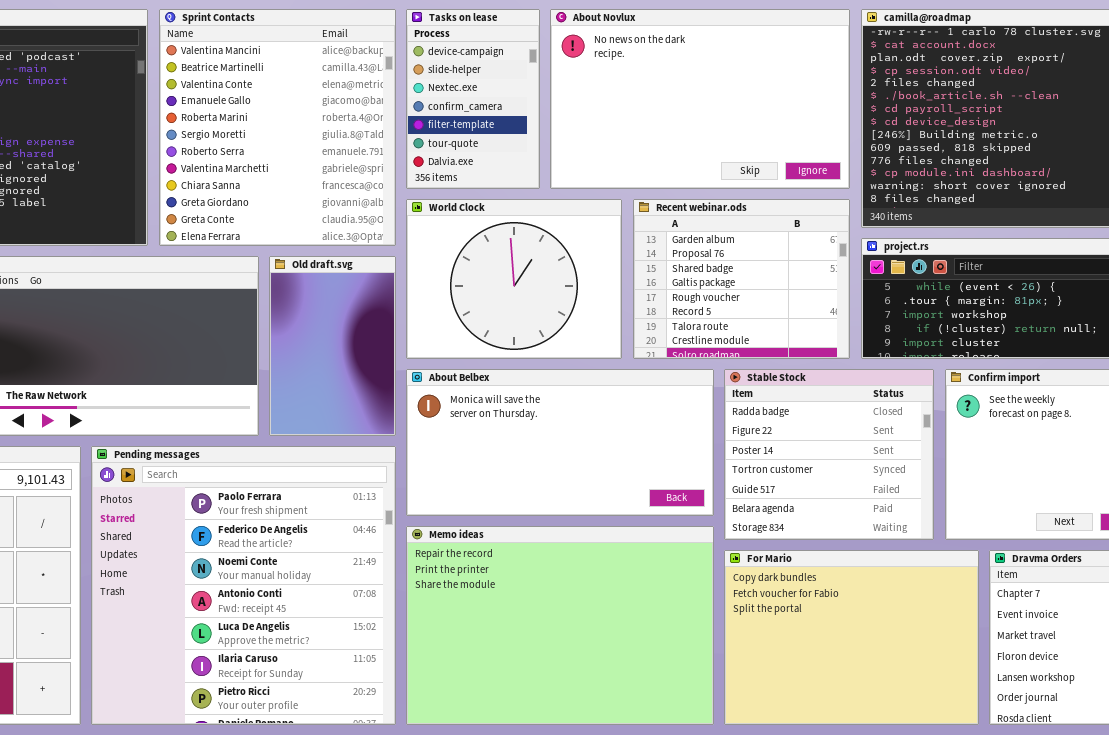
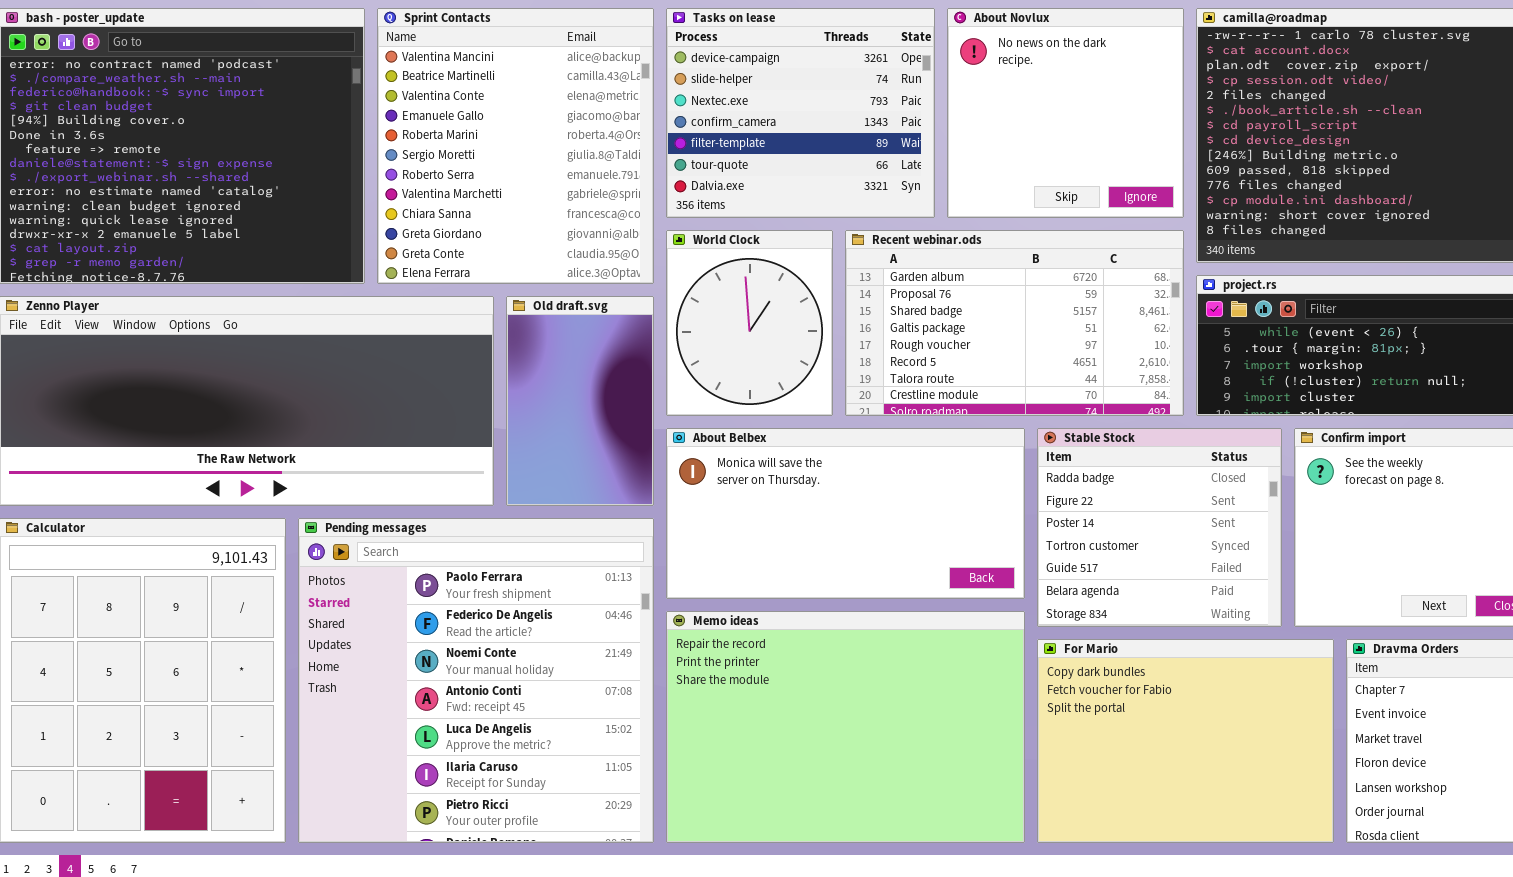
Tasks on lease: [406,9,540,189] -> [666,8,935,218], resized
About Novlux: [550,9,850,189] -> [947,8,1184,218], resized
World Clock: [406,199,622,359] -> [666,230,833,416], resized
Recent webinar.ods: [633,199,850,359] -> [845,230,1184,416], resized

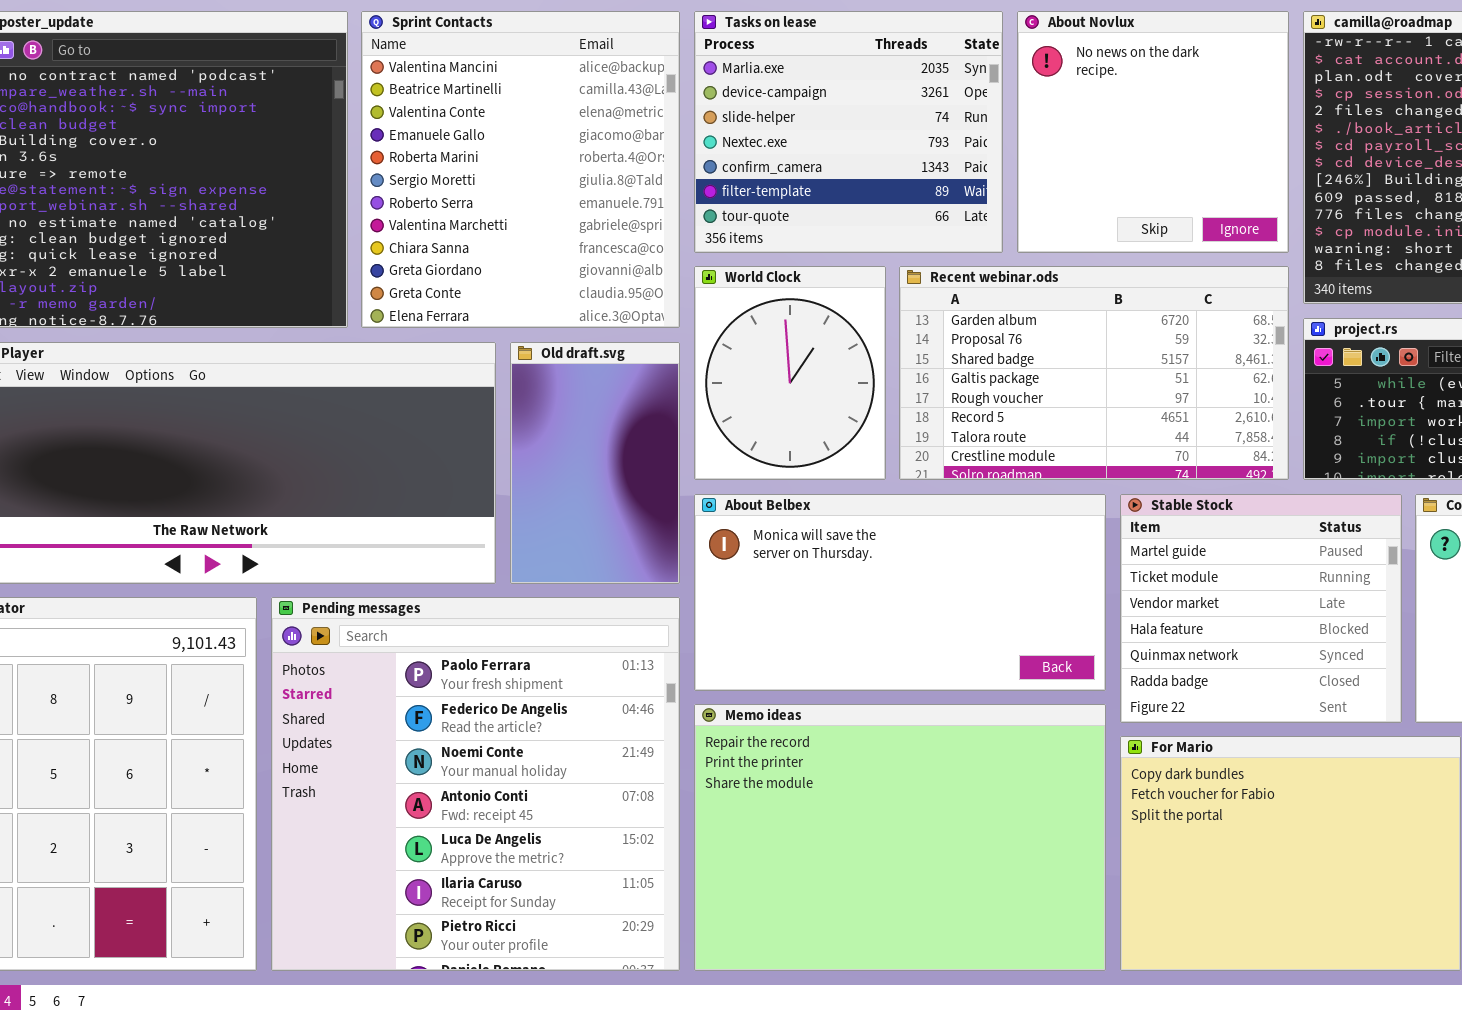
Tasks on lease: [666,8,935,218] -> [694,11,1003,253], scrolled up 1 row
Stable Stock: [1037,428,1282,627] -> [1120,494,1402,723], scrolled up 5 rows

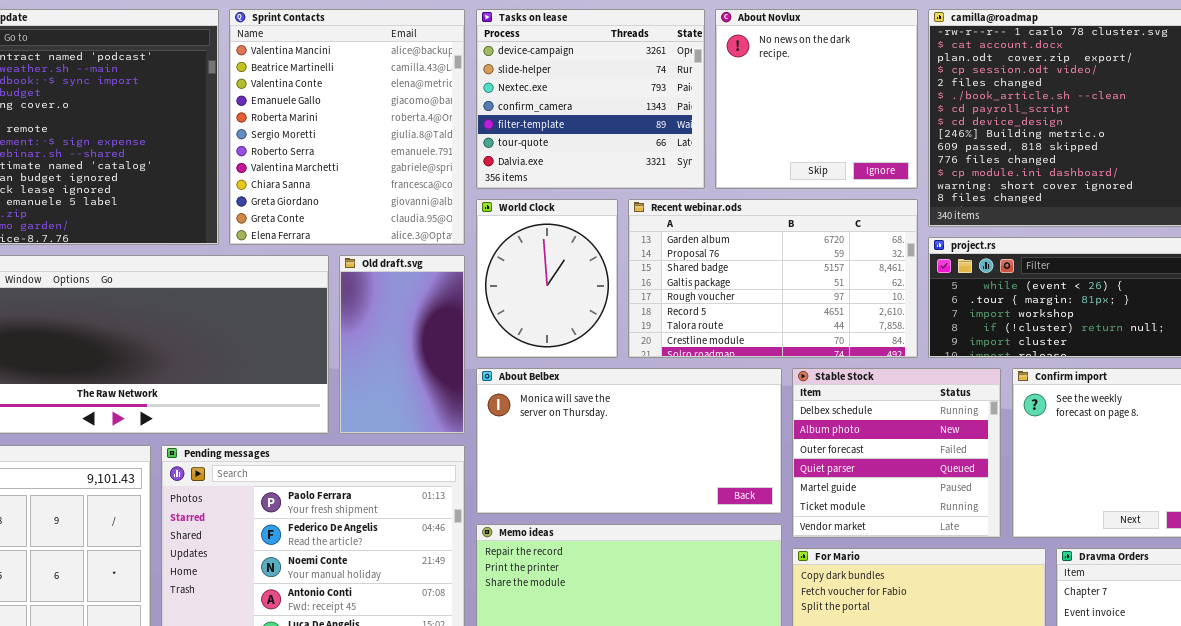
Tasks on lease: [694,11,1003,253] -> [476,9,705,189], scrolled down 1 row
Stable Stock: [1120,494,1402,723] -> [792,368,1001,538], scrolled up 4 rows

